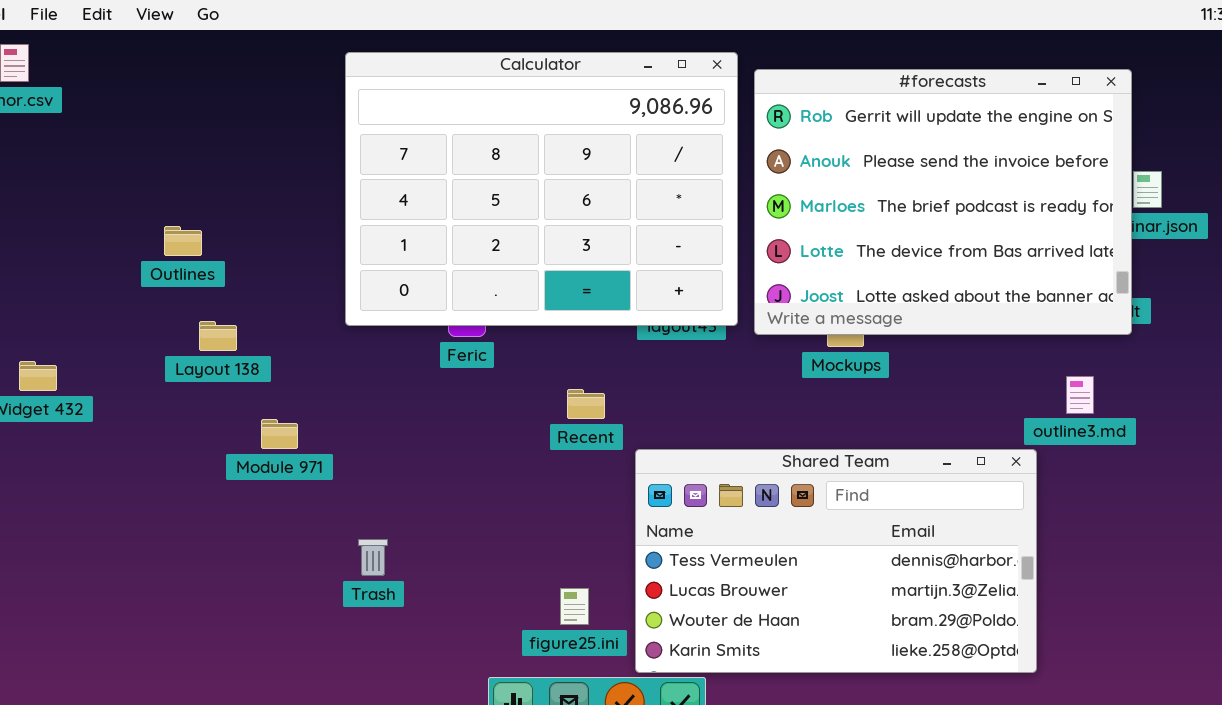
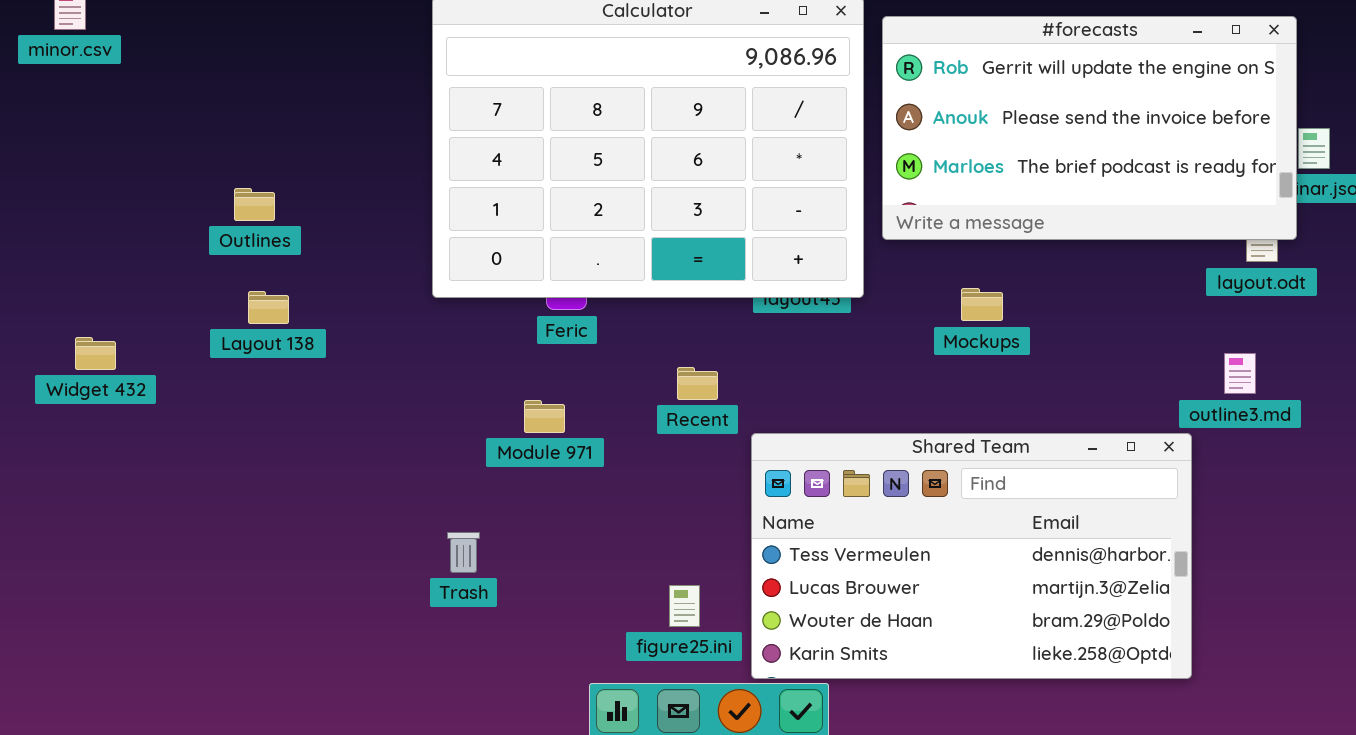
#forecasts: [754,69,1132,335] -> [882,16,1297,240], resized
Layout 138: [199,321,237,351] -> [248,291,289,324], moved
Module 971: [261,419,298,449] -> [524,400,565,433], moved

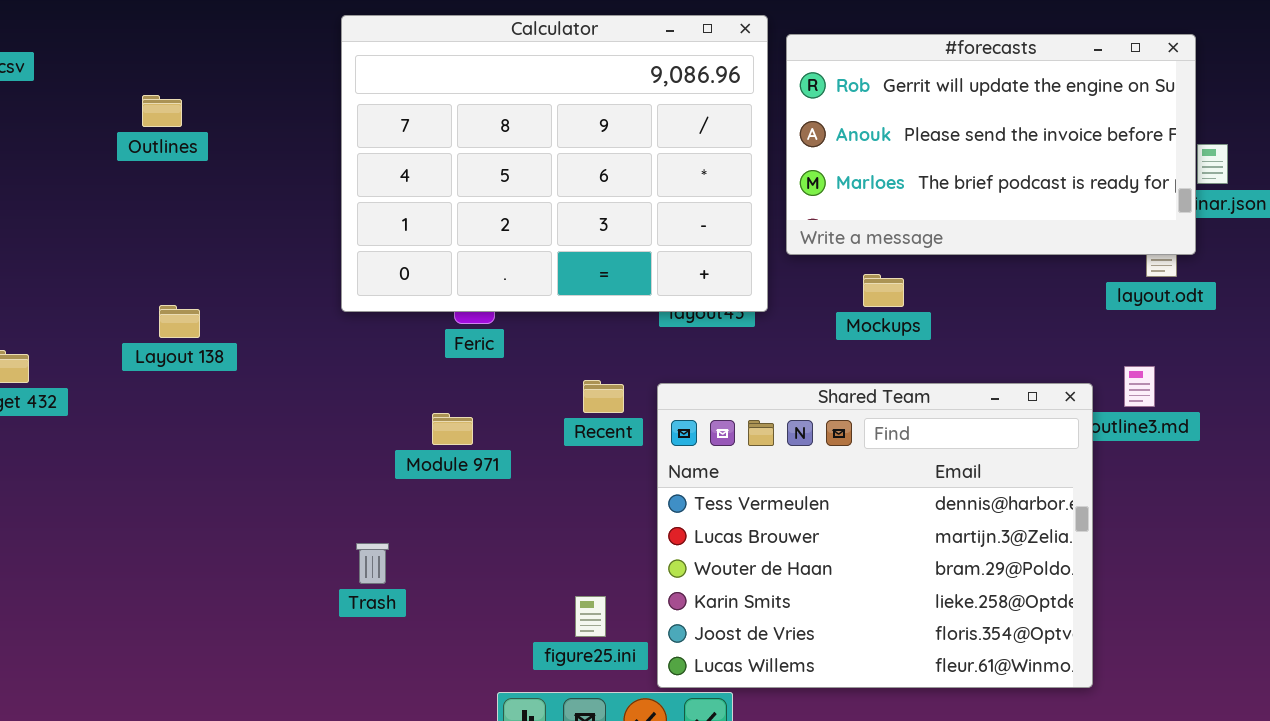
Outlines: [234,188,275,221] -> [142,95,182,127], moved
Mockups: [961,288,1003,321] -> [863,274,904,307], moved
Shared Team: [751,433,1192,679] -> [657,383,1093,688], resized

